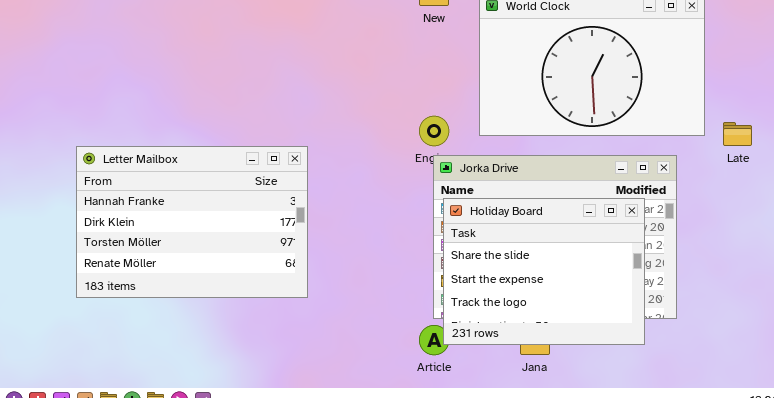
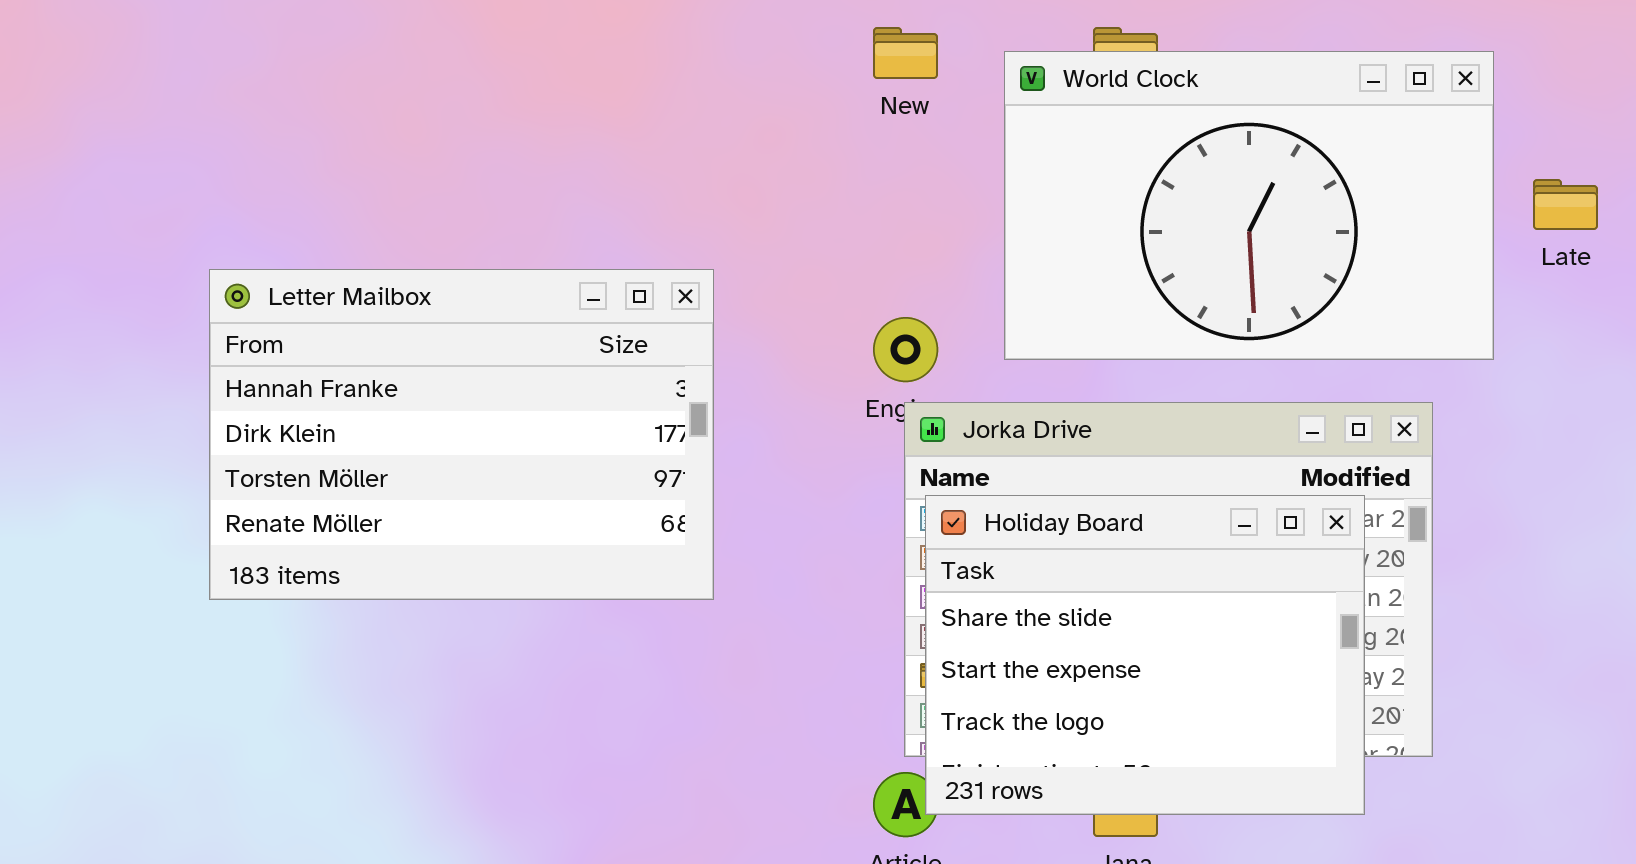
Late: [723,122,752,146] -> [1533,179,1598,230], moved
Letter Mailbox: [76,146,308,298] -> [209,269,714,600], moved

